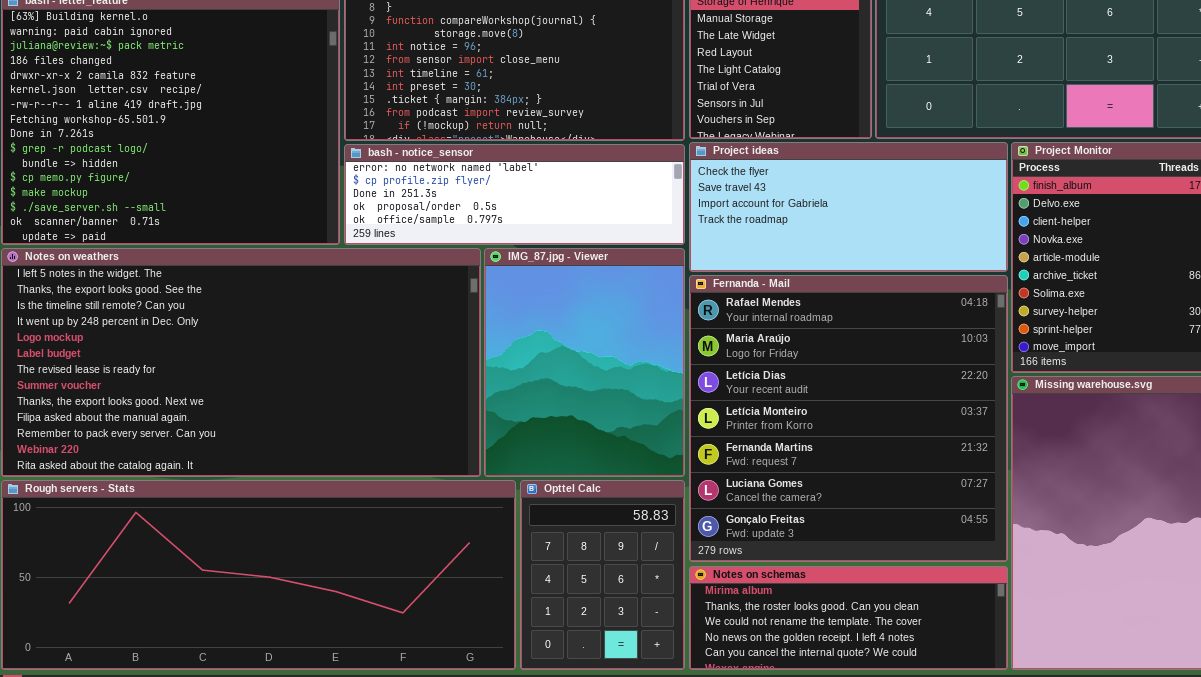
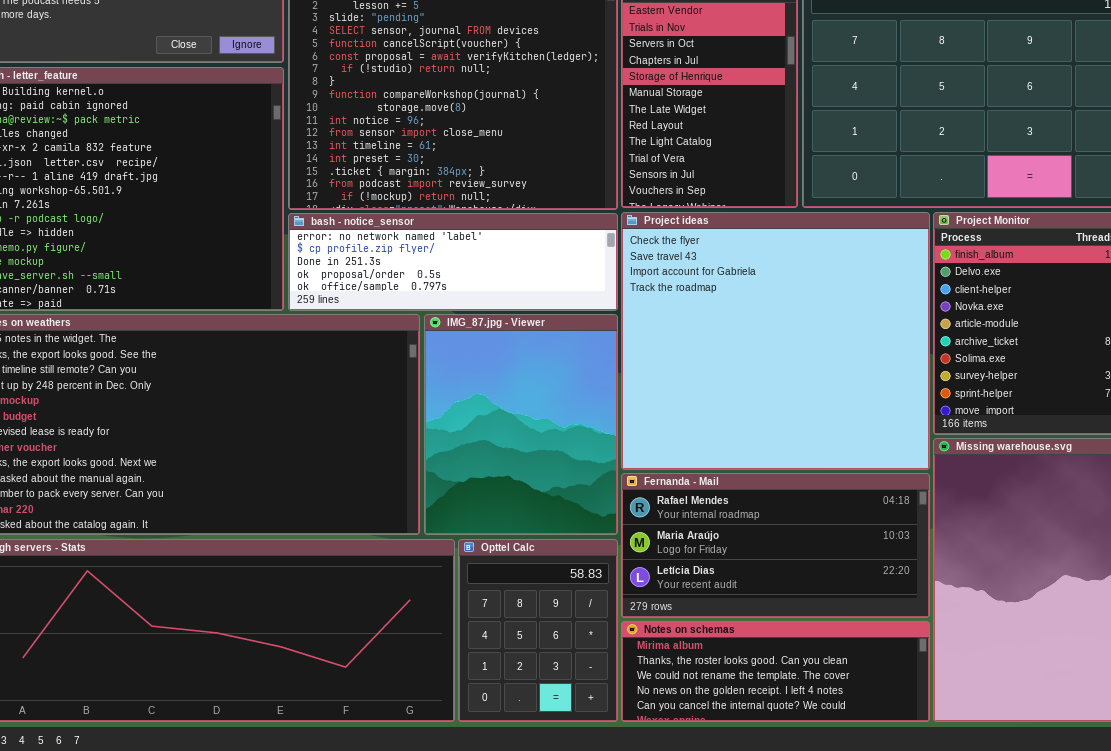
Project ideas: [689,142,1008,272] -> [621,212,930,470], resized
Fernanda - Mail: [689,275,1008,562] -> [621,473,930,618], resized

